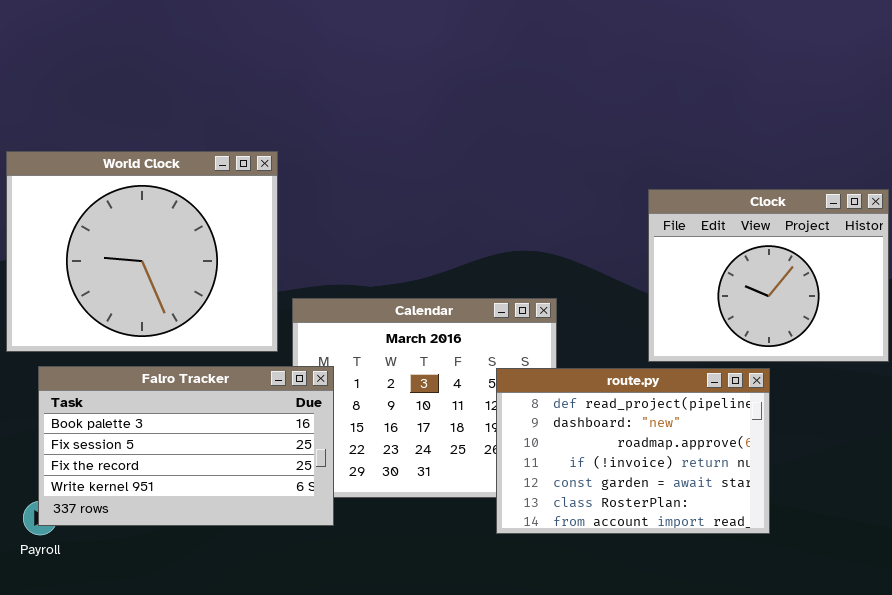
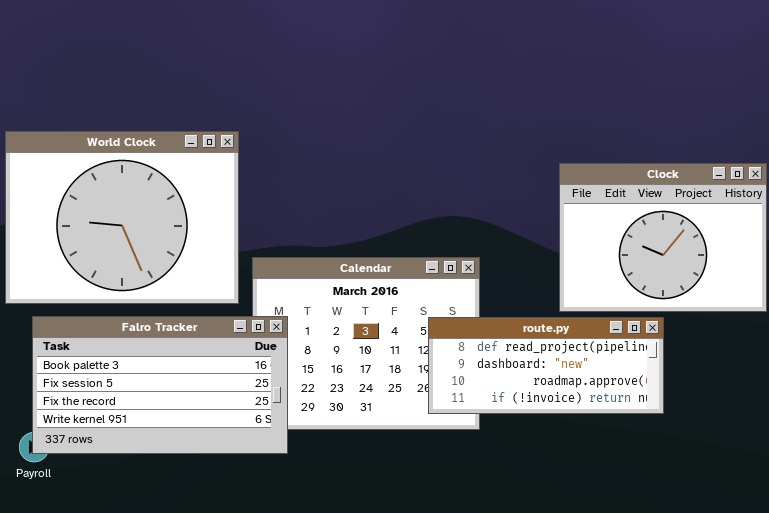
route.py: [496,368,770,534] -> [428,317,664,414], resized

